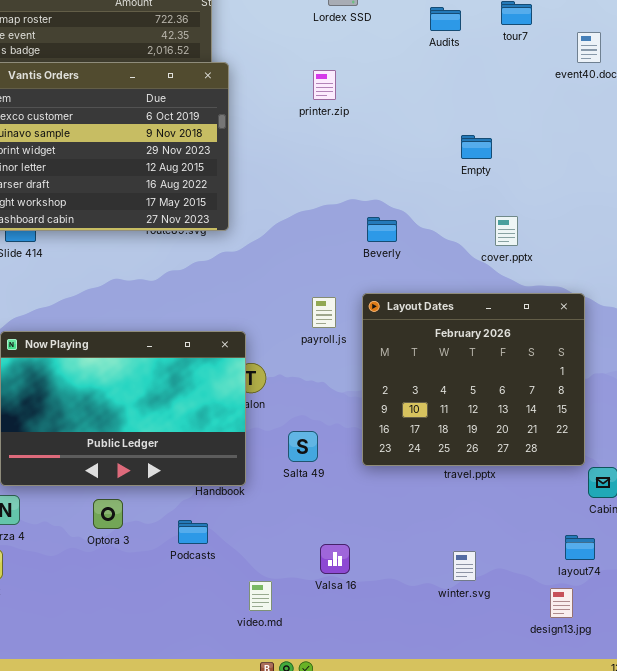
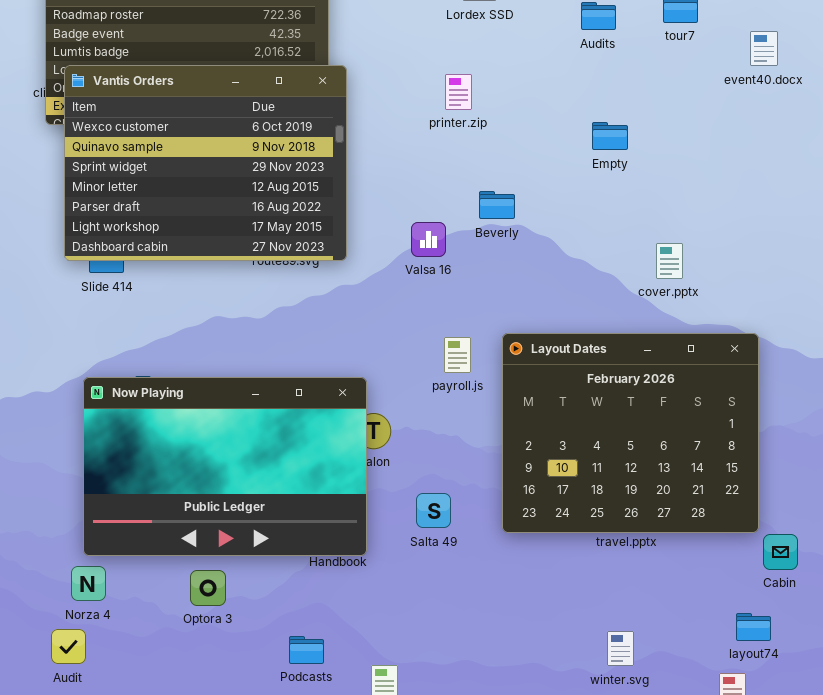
Empty: [461,135,492,159] -> [592,122,628,150], moved
Beverly: [367,217,397,242] -> [479,191,515,219], moved
Podcasts: [178,520,208,544] -> [289,636,324,664], moved
Valsa 16: [320,544,350,574] -> [411,222,446,257], moved

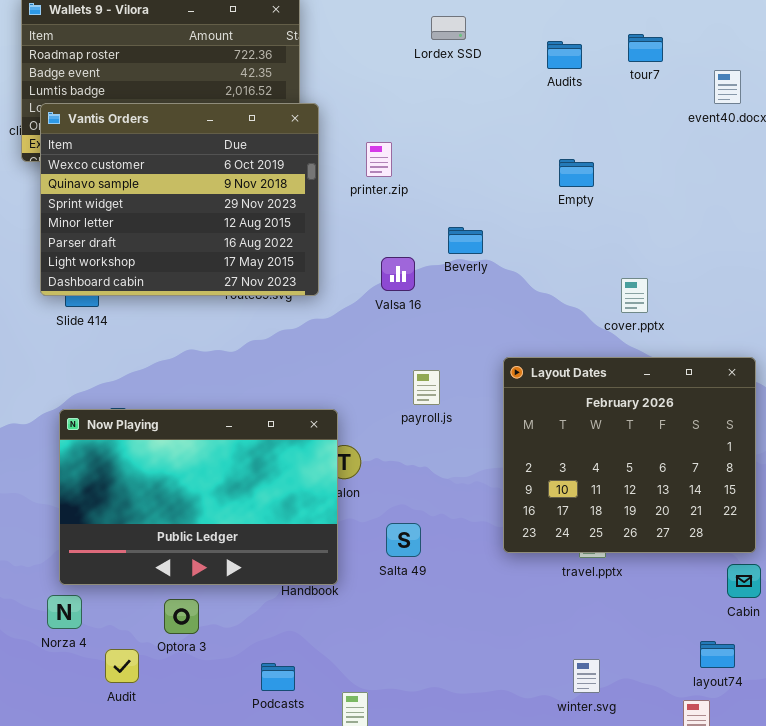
printer.zip: [445,74,472,110] -> [366,142,392,177], moved
Layout Dates: [502,333,759,533] -> [503,357,756,553], moved
Audit: [51,629,86,664] -> [105,649,139,683], moved

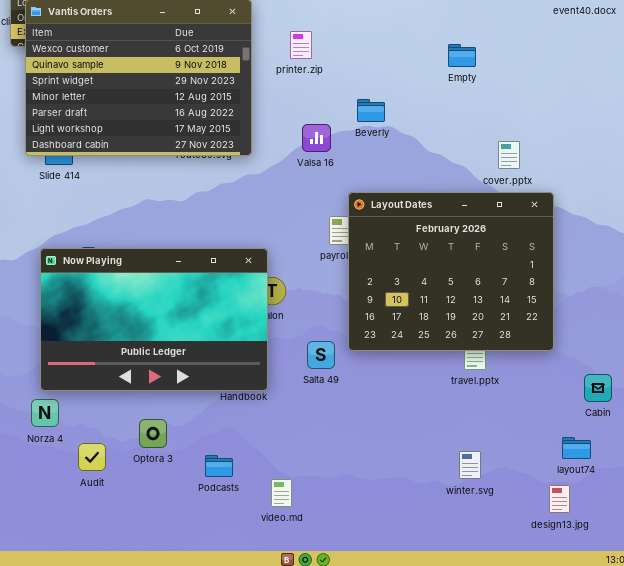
Layout Dates: [503,357,756,553] -> [348,192,554,351], moved
Optora 3: [164,599,199,634] -> [139,419,167,448], moved

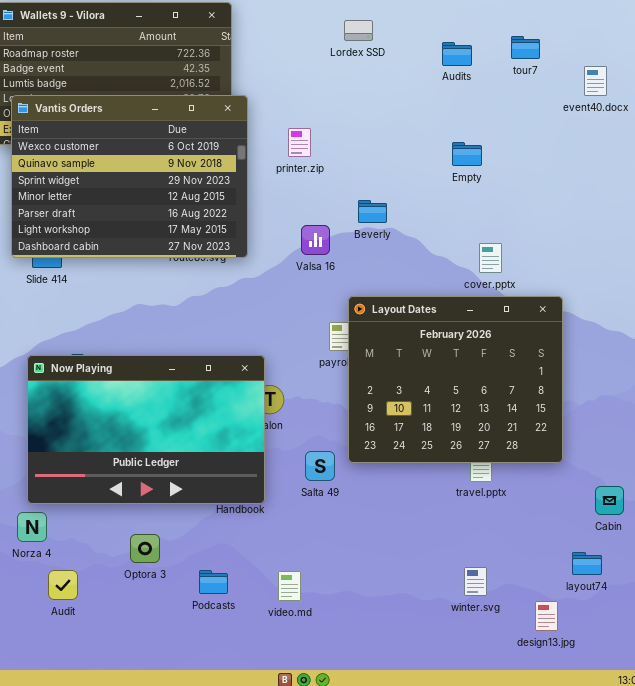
cover.pptx: [498,141,520,169] -> [479,243,502,273], moved
Audit: [78,443,106,471] -> [48,570,78,600], moved
video.md: [271,479,292,507] -> [278,571,301,601], moved
design13.jpg: [549,485,570,513] -> [535,601,558,631], moved

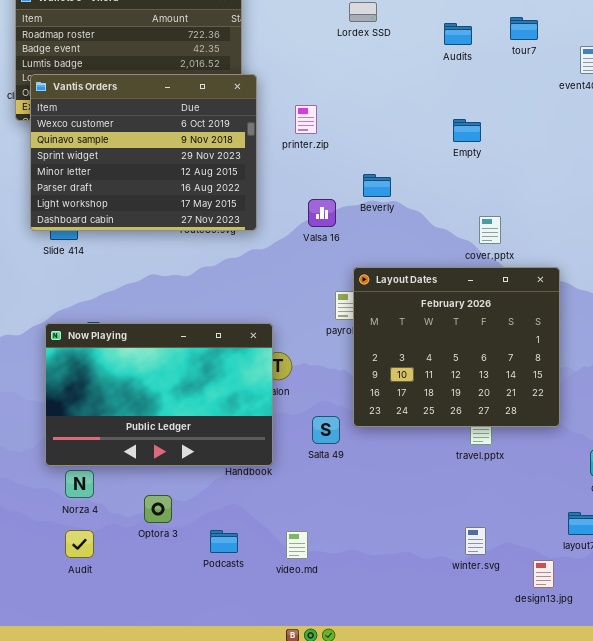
Norza 4: [17,512,47,542] -> [65,470,94,498], moved

